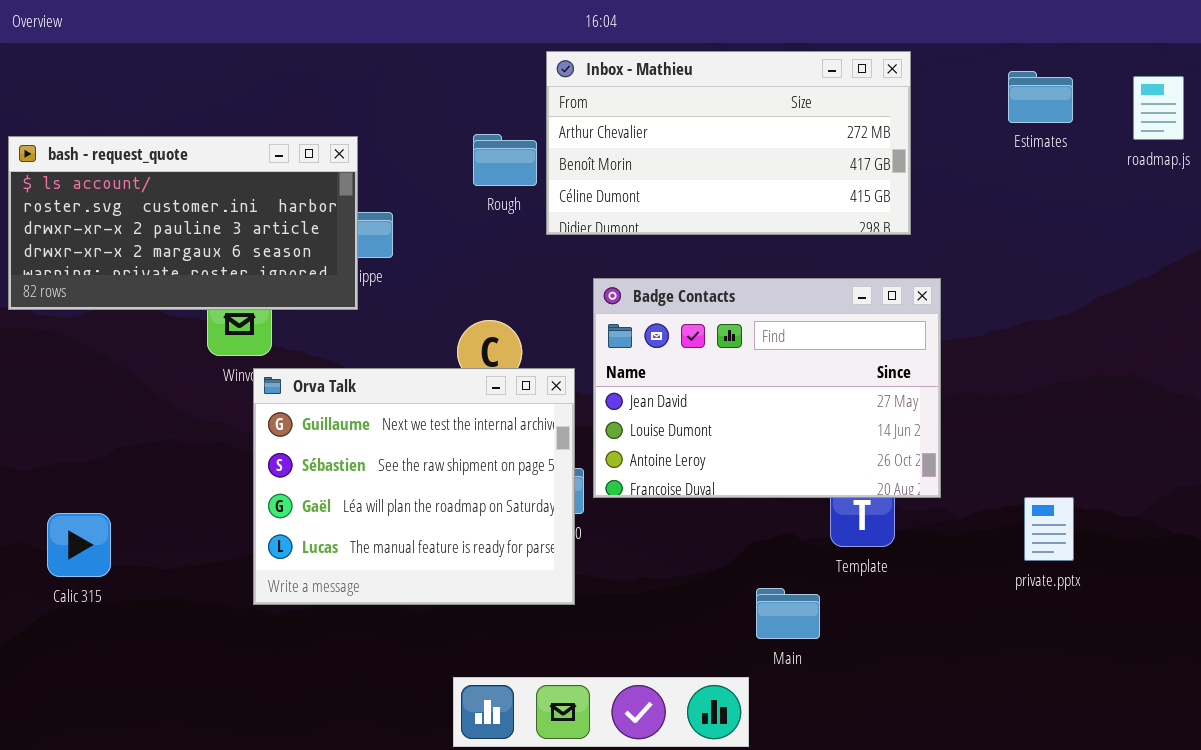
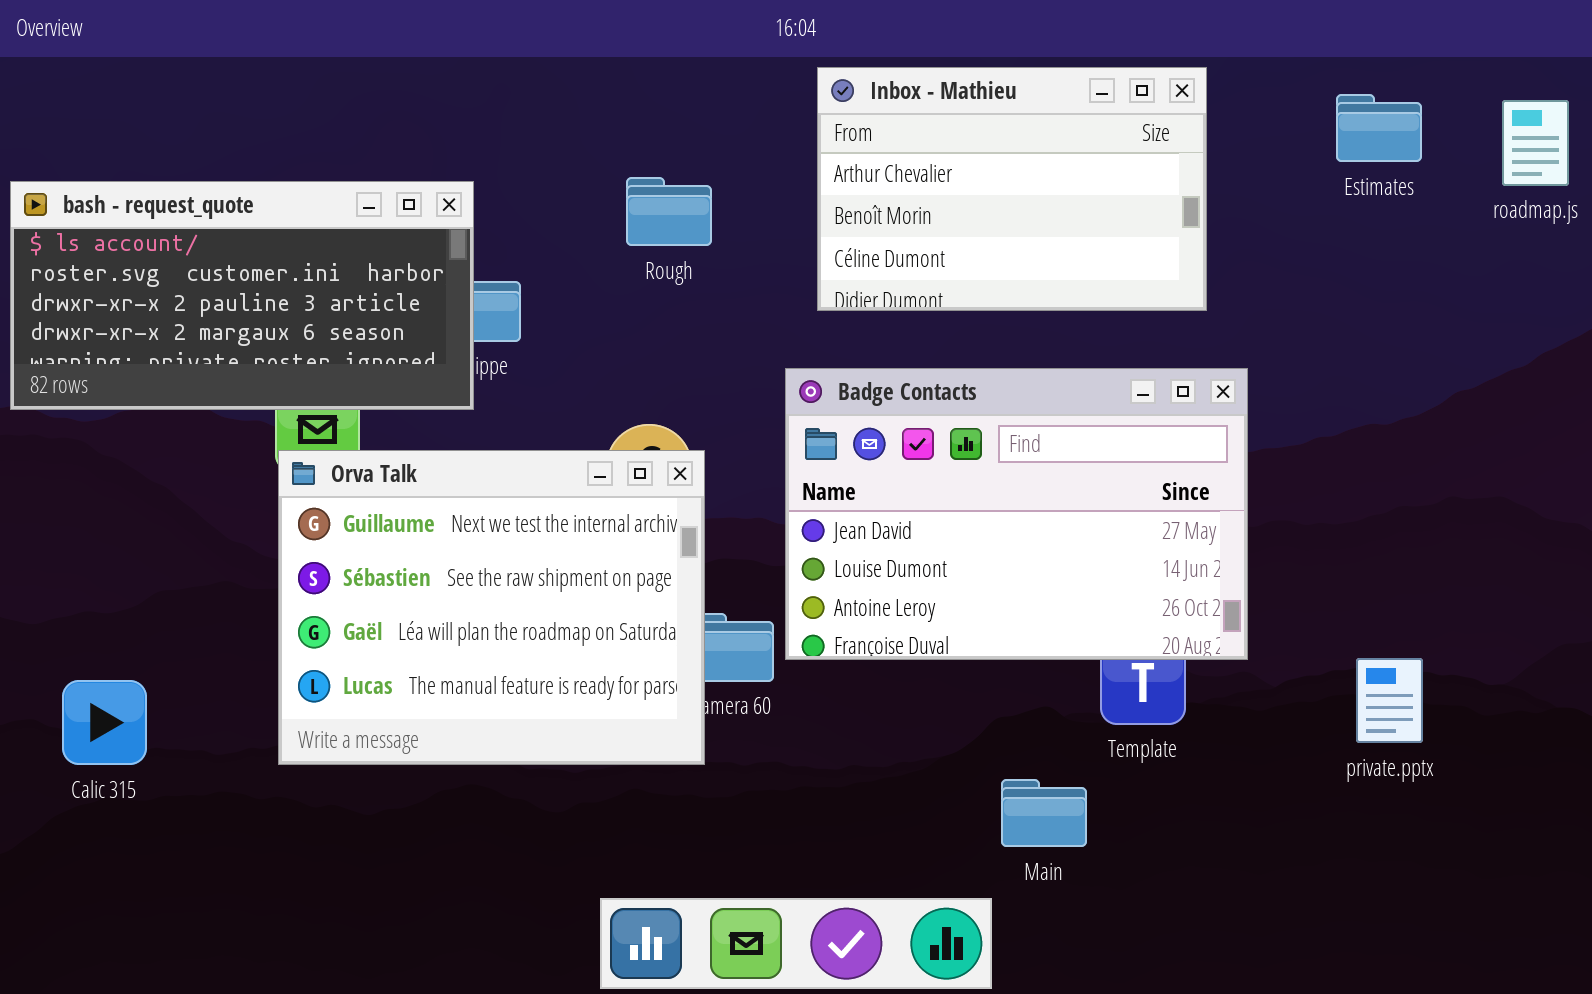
Inbox - Mathieu: [546,51,911,235] -> [817,67,1207,311], resized
Orva Talk: [253,368,575,605] -> [278,450,705,765], moved

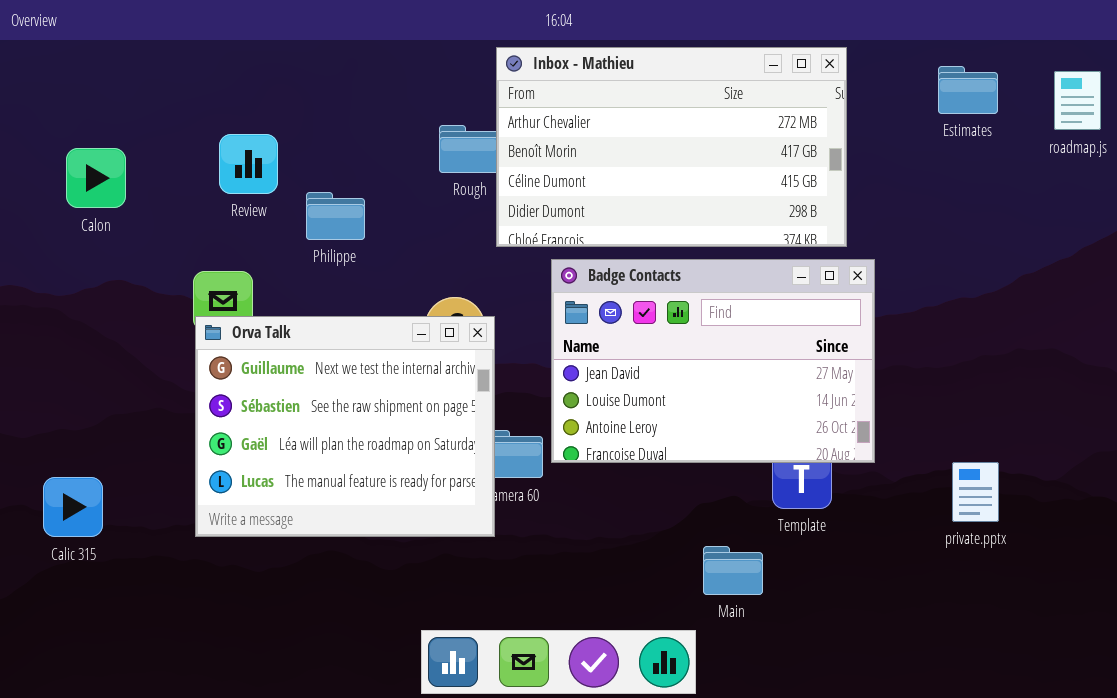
Inbox - Mathieu: [817,67,1207,311] -> [496,47,847,247], resized
bash - request_quote: [10,181,474,410] -> none, closed

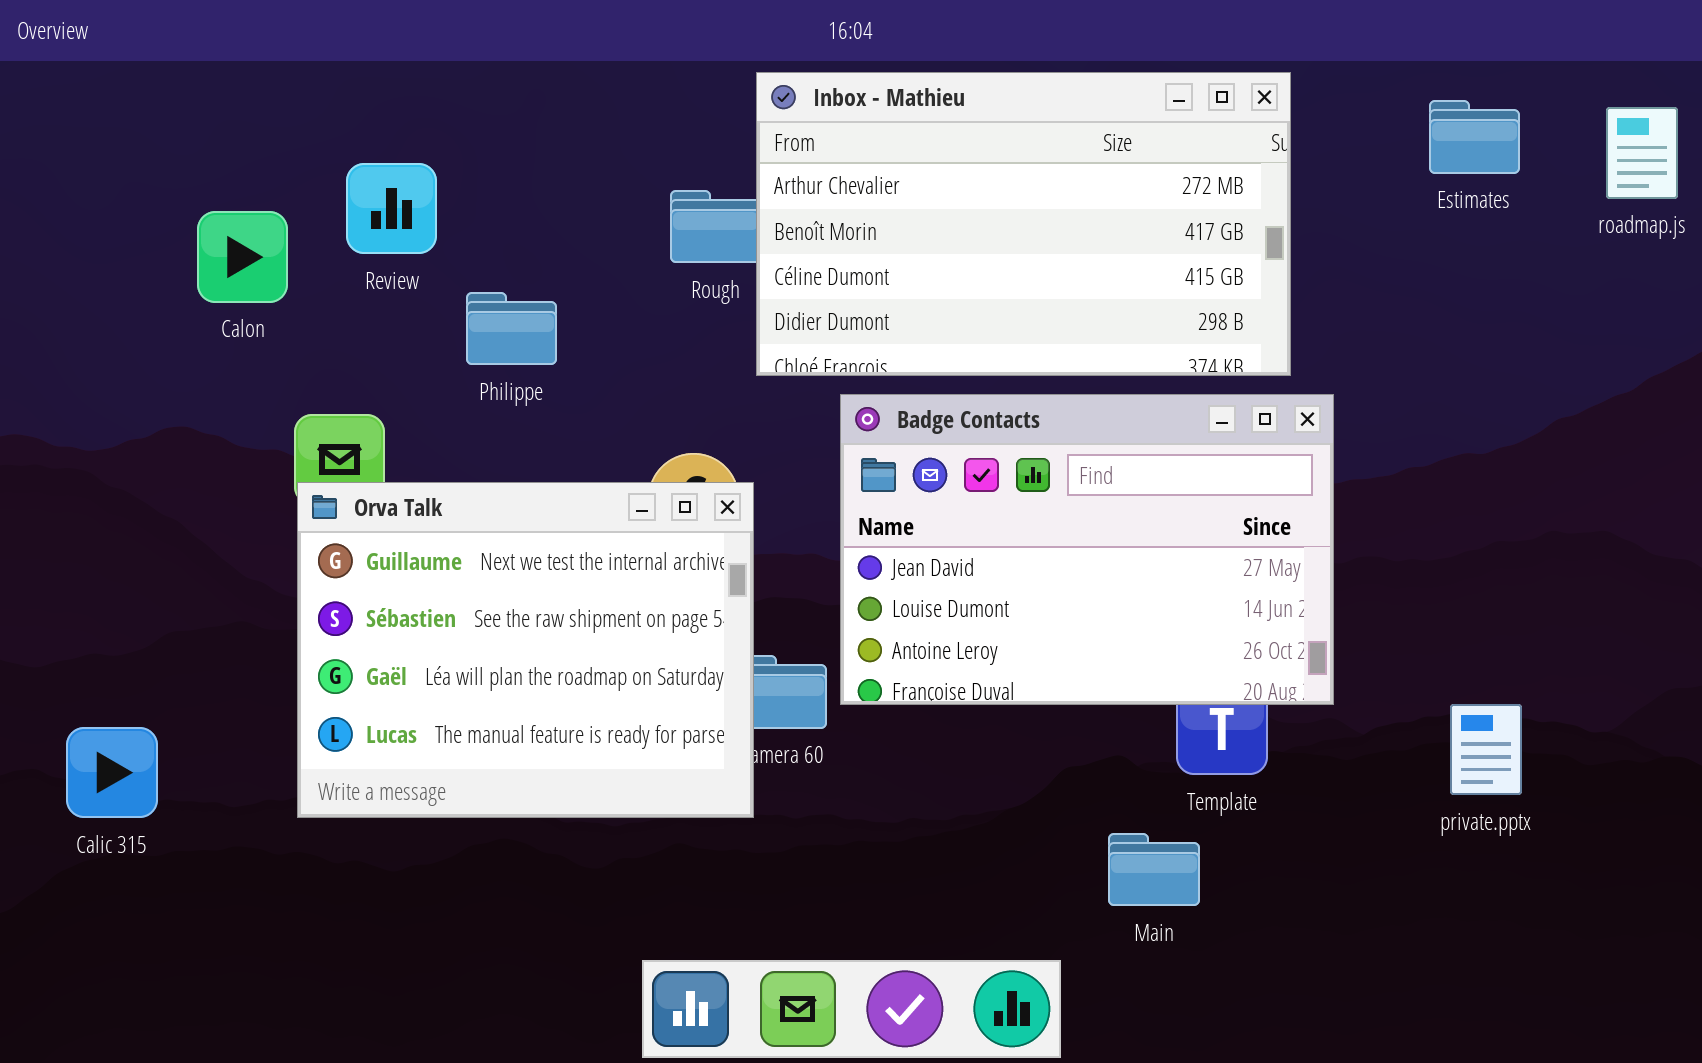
Review: [219,134,278,194] -> [346,163,437,254], moved
Calon: [66,148,126,208] -> [197,211,288,303], moved
Main: [703,546,763,595] -> [1108,833,1200,906], moved

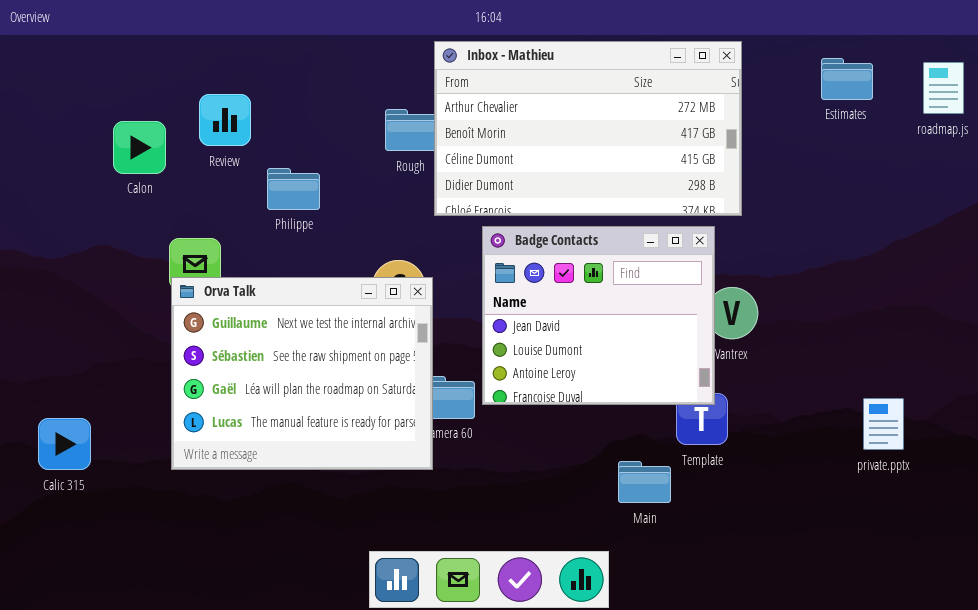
Badge Contacts: [840,394,1334,705] -> [482,226,715,405], resized
private.pptx: [1450,704,1522,795] -> [863,398,904,450], moved
Main: [1108,833,1200,906] -> [618,461,671,503], moved

